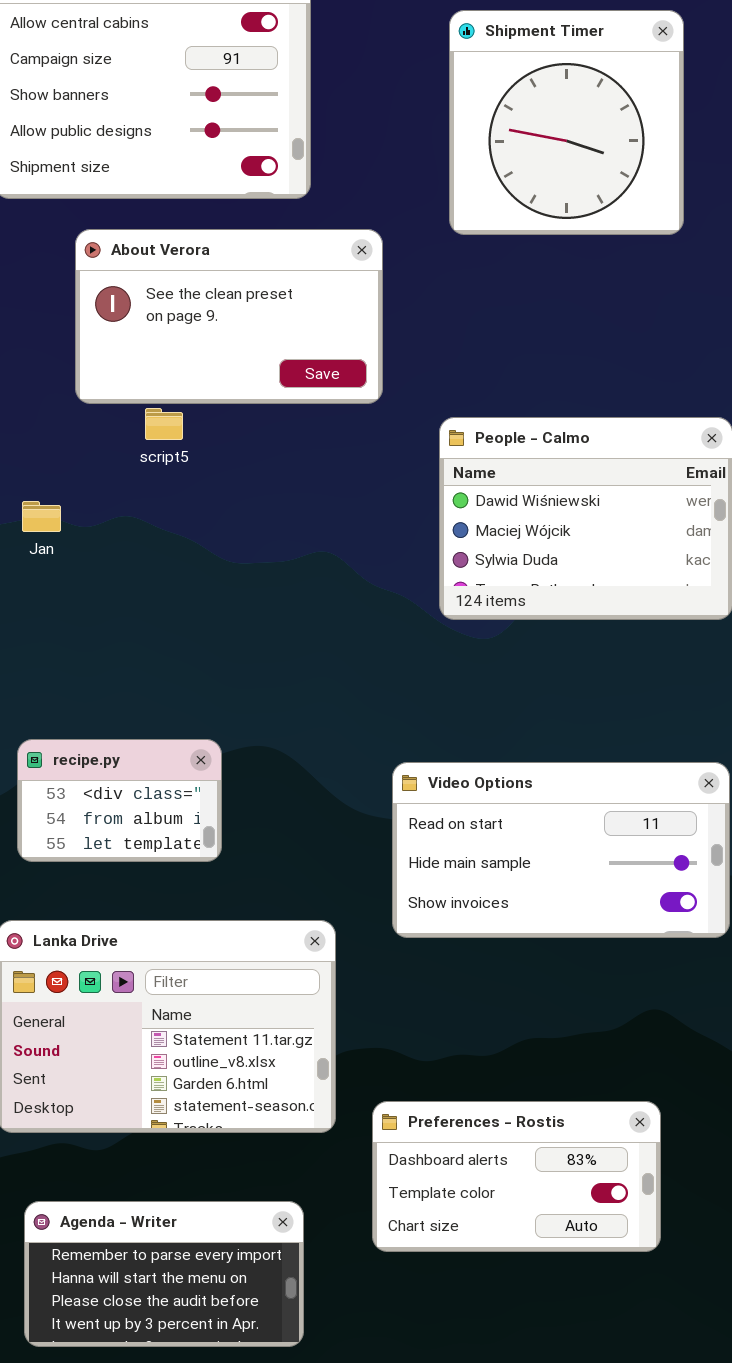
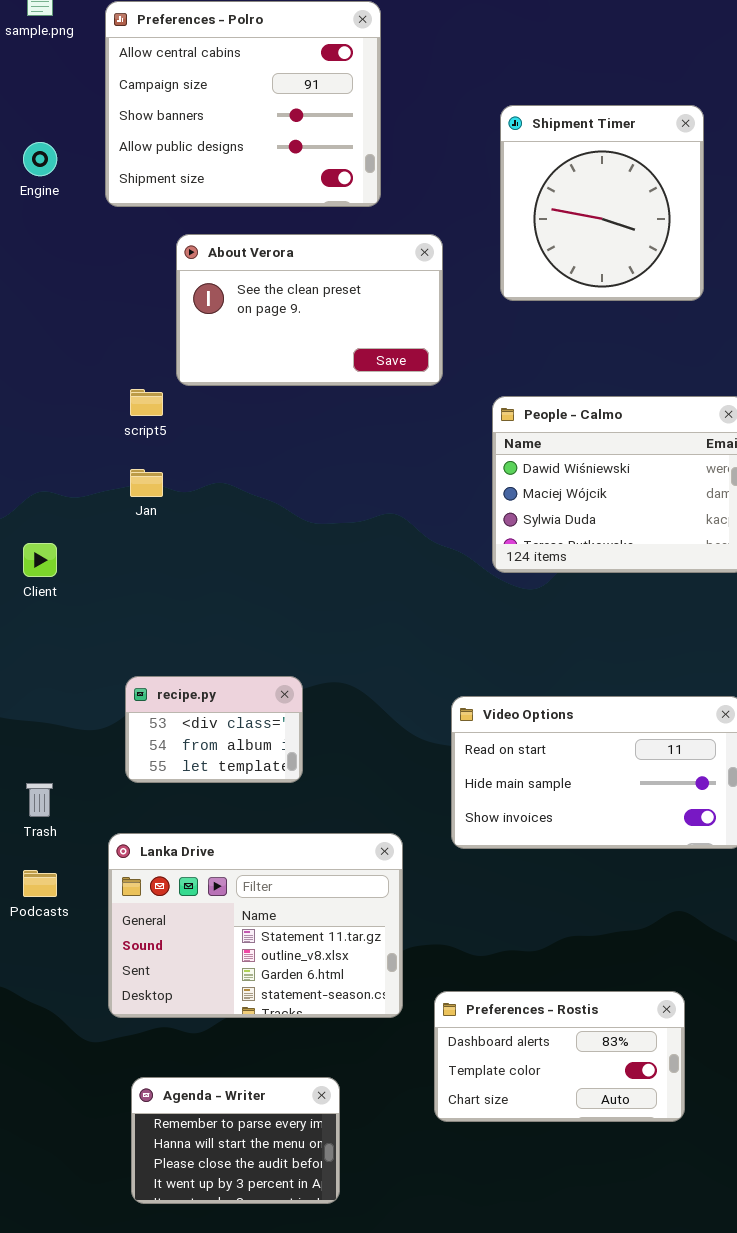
Shipment Timer: [449,10,684,235] -> [500,105,704,301], moved
script5: [145,408,183,440] -> [130,389,163,416], moved
Agenda - Writer: [24,1201,304,1347] -> [131,1077,340,1204], resized

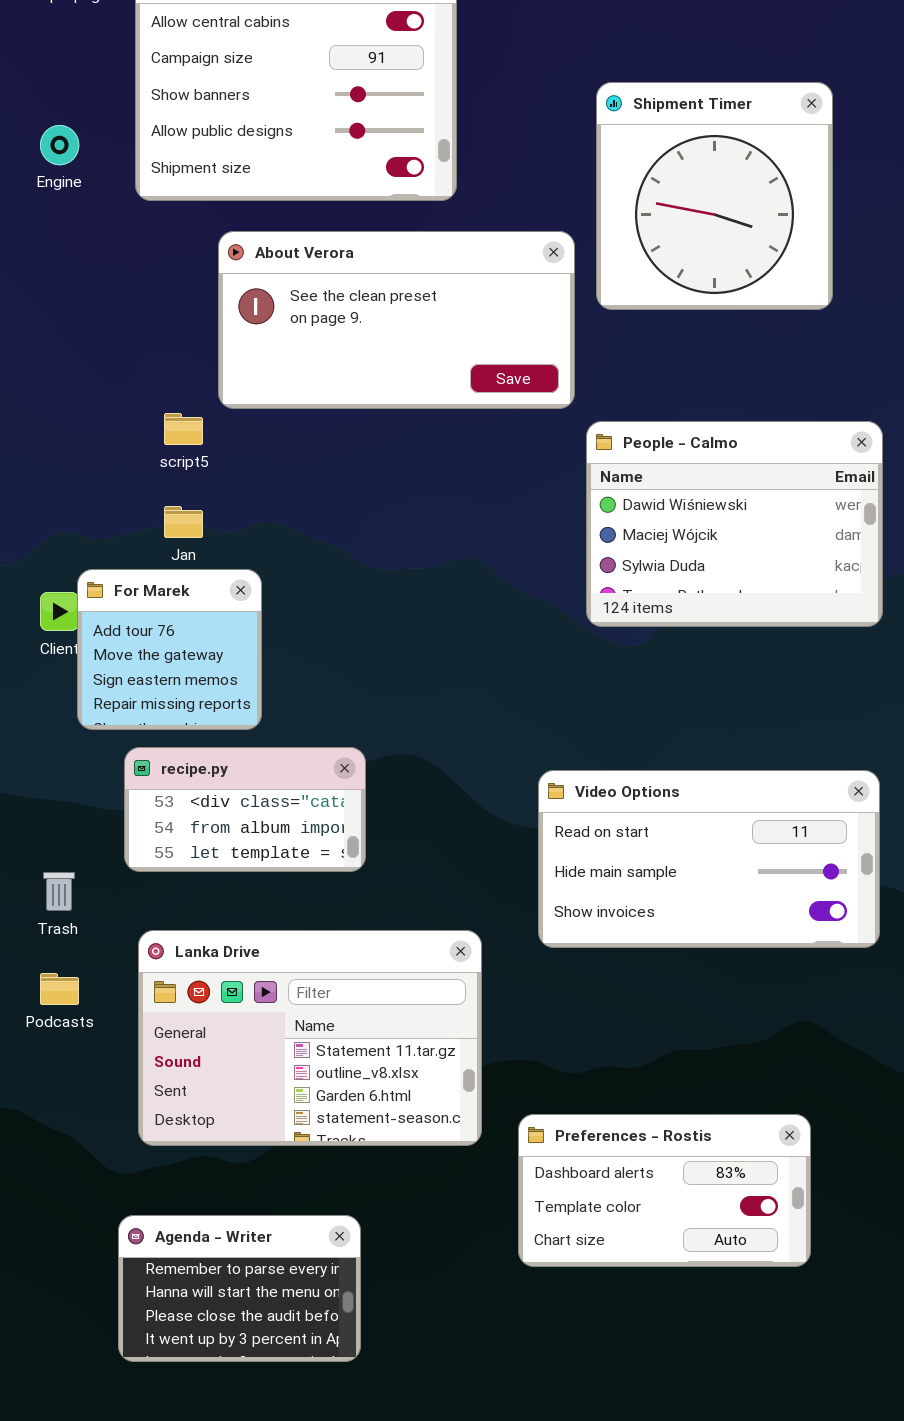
About Verora: [176,234,443,386] -> [218,231,575,409], resized
For Marek: none -> [77,569,262,730], opened
recipe.py: [125,676,303,783] -> [124,747,366,872], resized
Agenda - Writer: [131,1077,340,1204] -> [118,1215,361,1362], moved

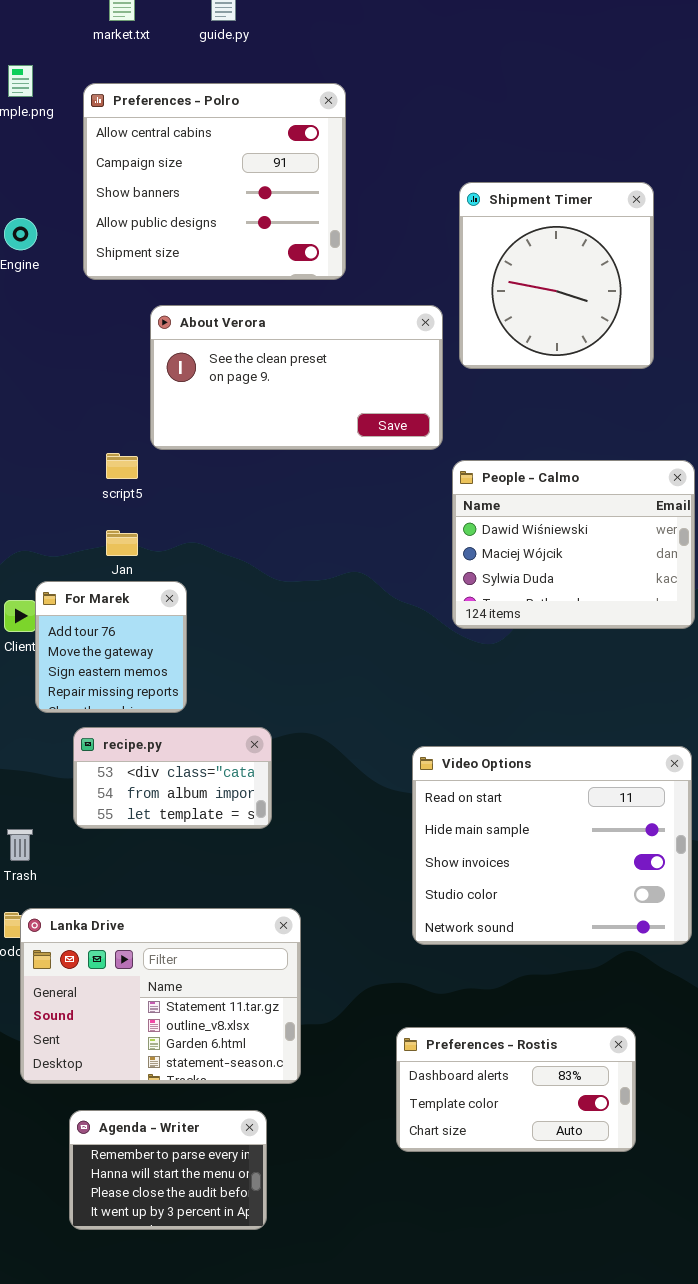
Video Options: [538,770,880,948] -> [412,746,692,945], resized
Lanka Drive: [138,930,482,1146] -> [20,908,301,1084], moved

